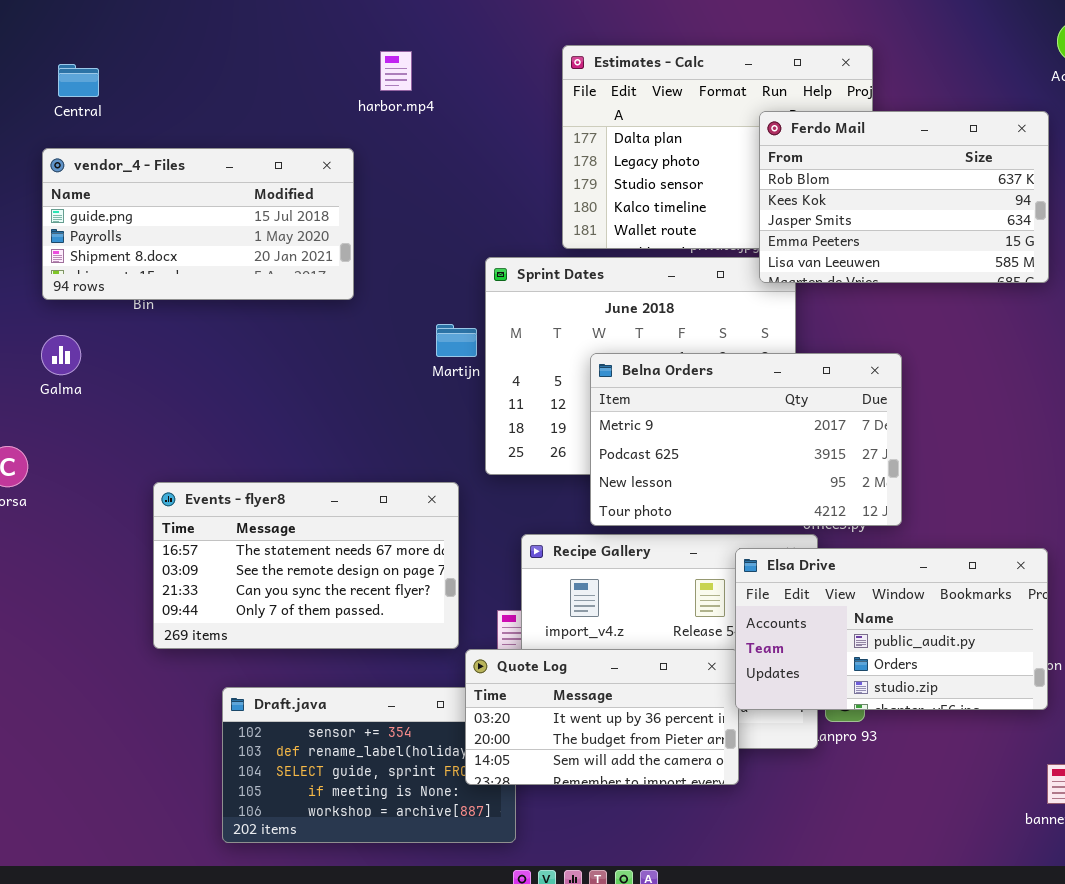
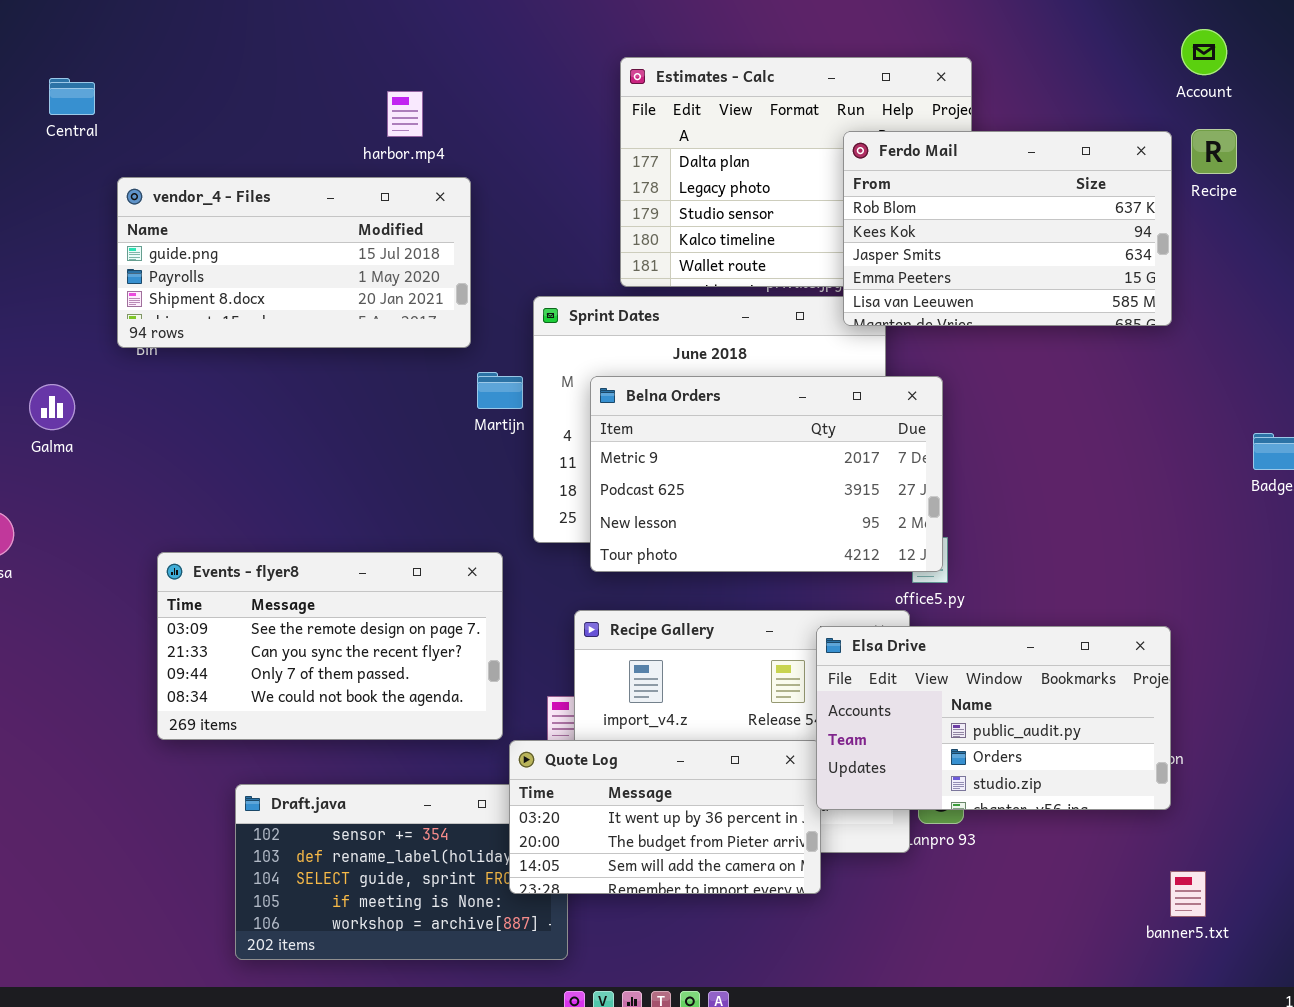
harbor.mp4: [380,51,412,91] -> [387,91,423,137], moved
vendor_4 - Files: [42,148,354,300] -> [117,177,471,348], moved
Belna Orders: [590,353,902,526] -> [590,376,943,572], moved
Events - flyer8: [153,482,459,649] -> [157,552,503,740], scrolled down 1 row

